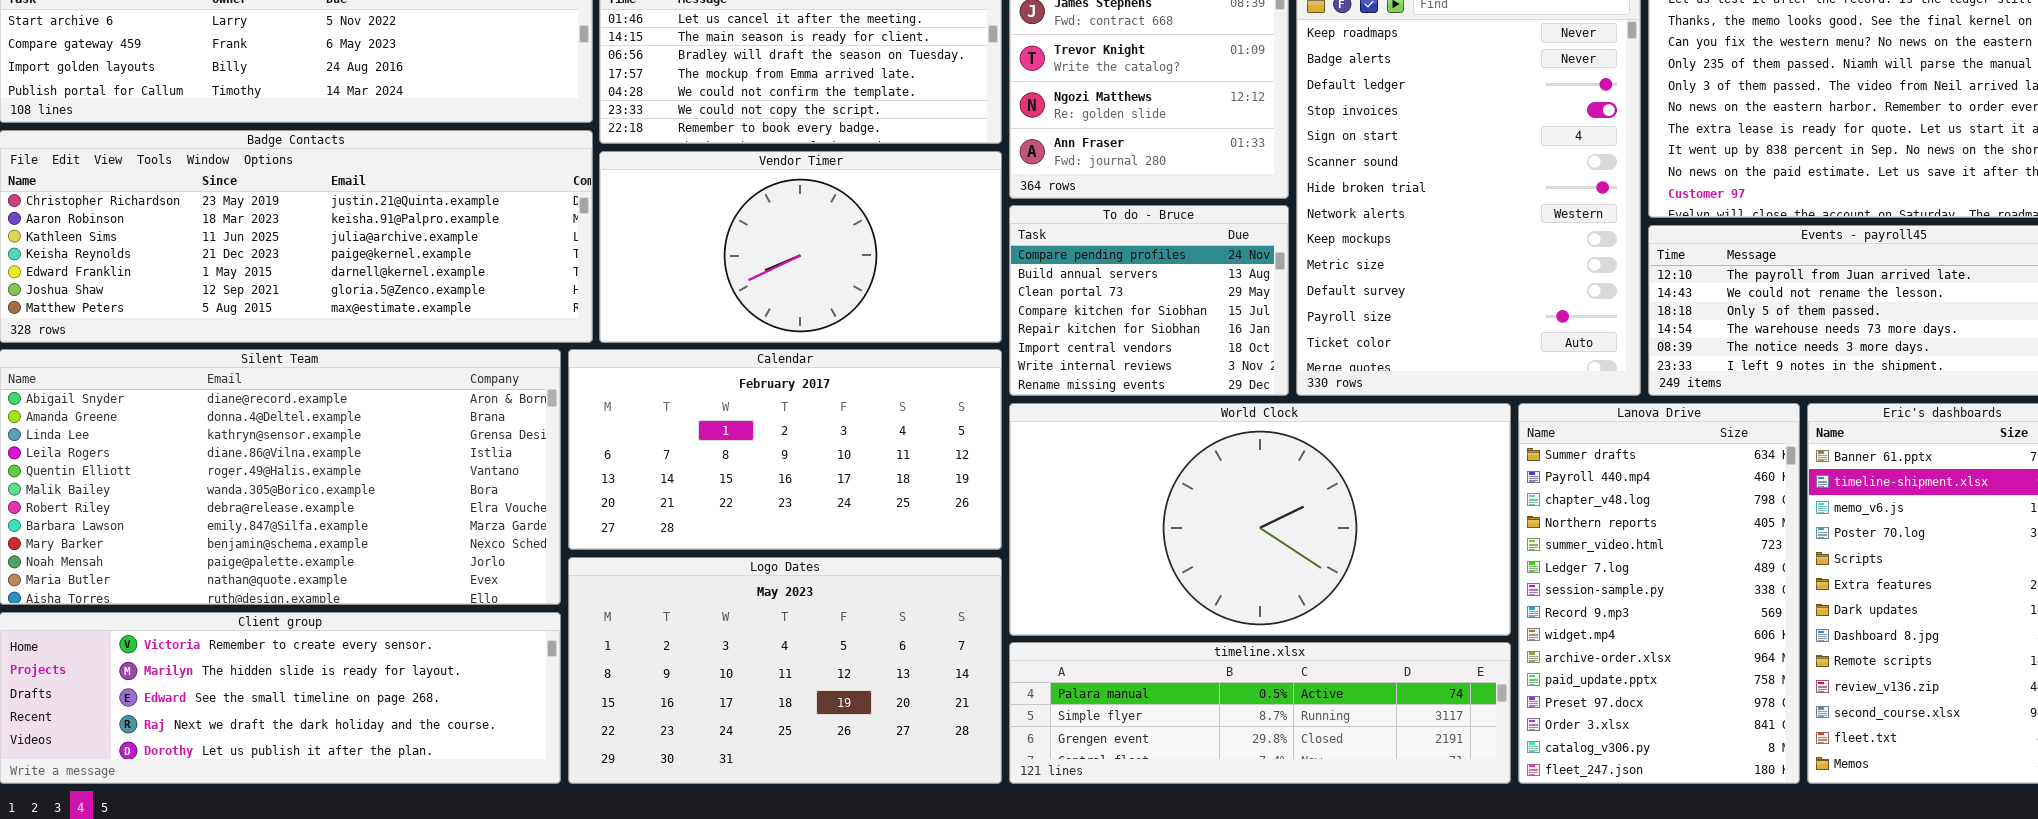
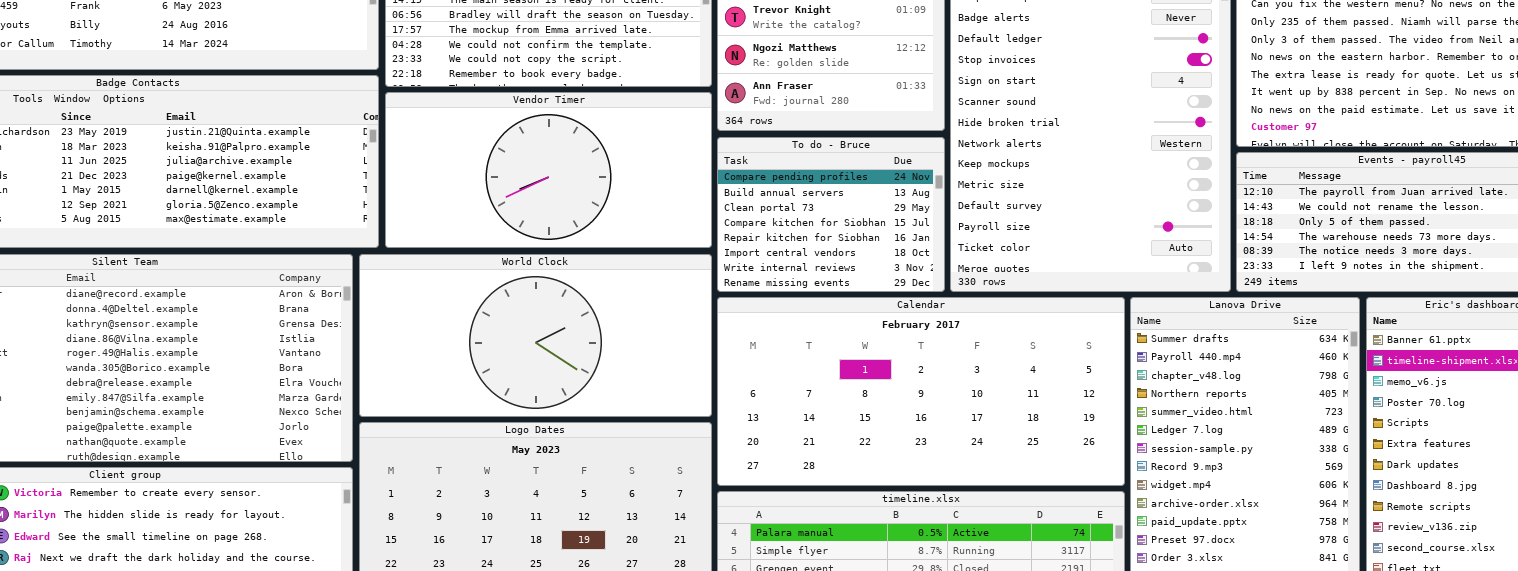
Calendar: [568,349,1002,550] -> [717,297,1125,486], moved, resized
World Clock: [1009,403,1511,636] -> [359,254,712,417], moved, resized

